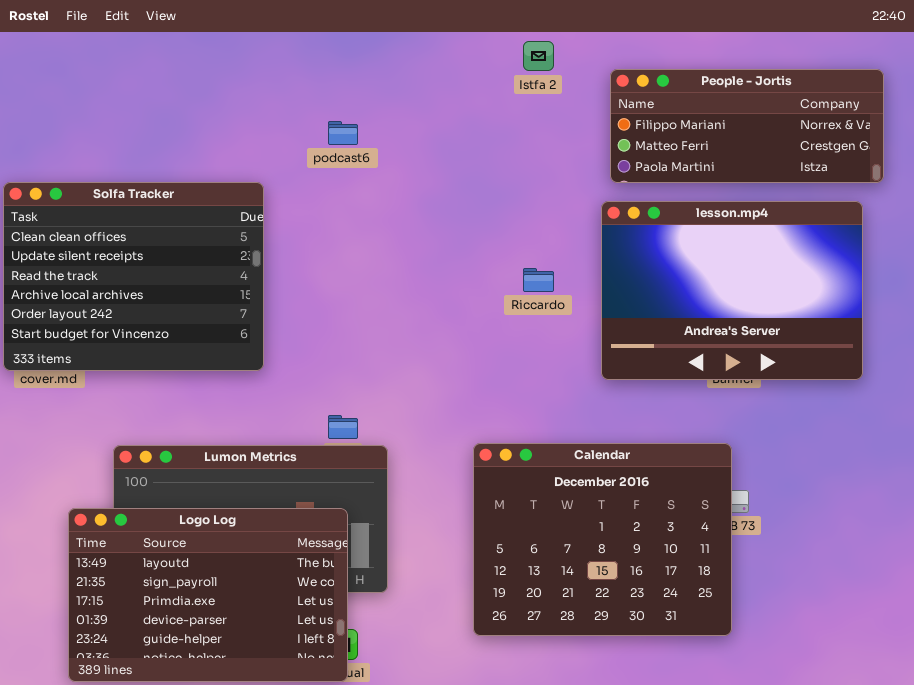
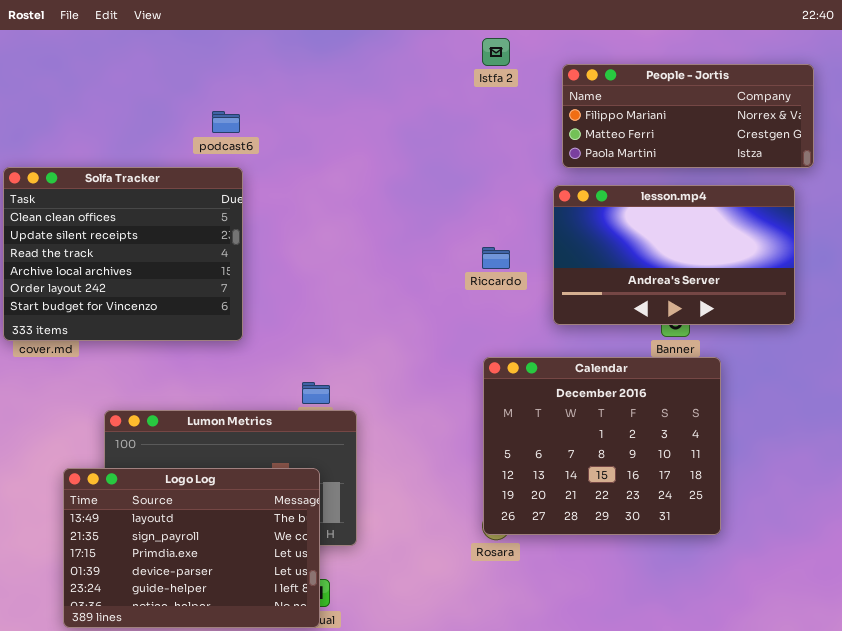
podcast6: [328,121,358,145] -> [212,111,240,133], moved
lesson.mp4: [601,201,863,380] -> [553,185,795,325], resized
Calendar: [473,443,732,636] -> [483,357,721,535], moved

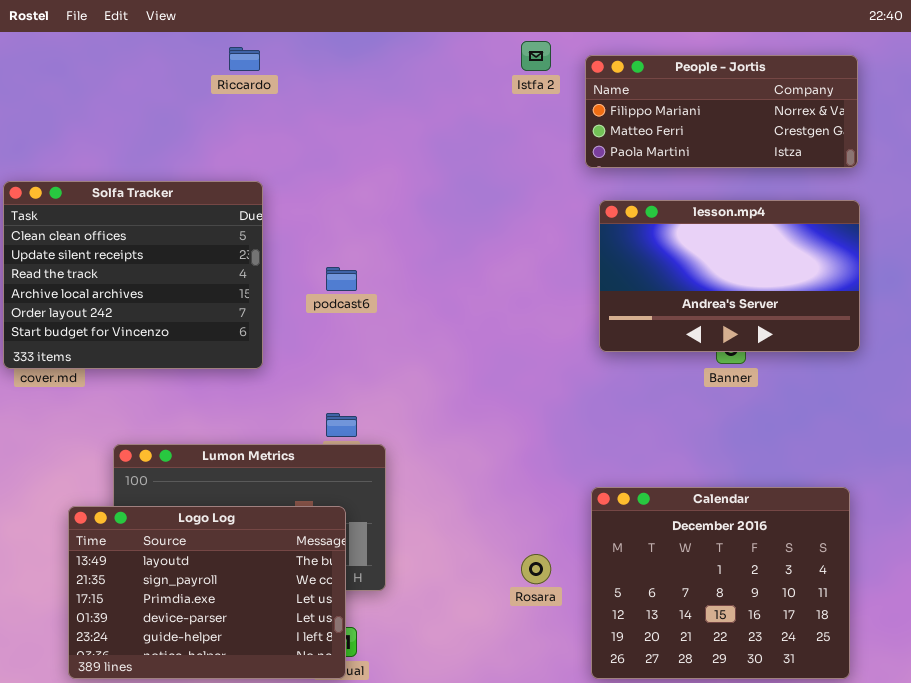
People - Jortis: [562,64,814,168] -> [585,55,858,168], moved
podcast6: [212,111,240,133] -> [326,267,357,291], moved
Riccardo: [482,247,510,269] -> [229,47,260,71], moved
Calendar: [483,357,721,535] -> [591,487,850,679], moved

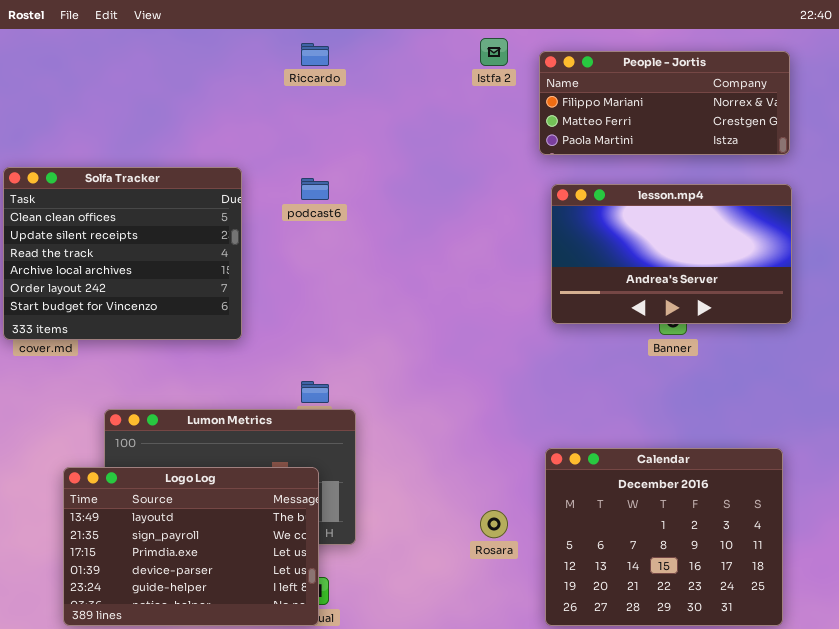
Riccardo: [229,47,260,71] -> [301,43,329,66], moved
podcast6: [326,267,357,291] -> [301,178,329,200], moved

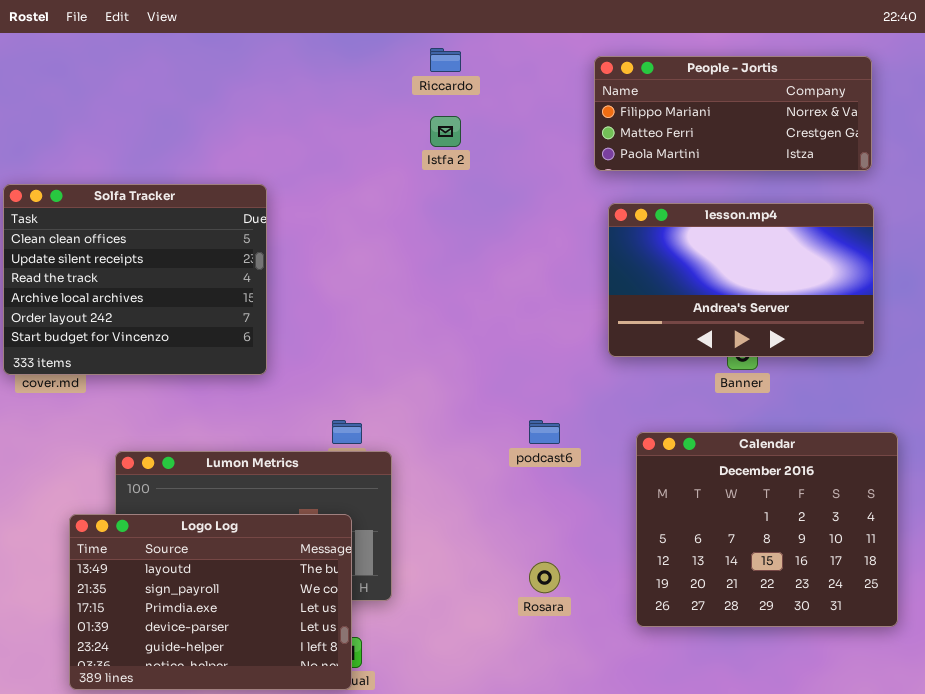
Istfa 2: [480,38,508,66] -> [430,116,461,147], moved
Riccardo: [301,43,329,66] -> [430,48,461,72], moved
podcast6: [301,178,329,200] -> [529,420,560,444], moved
Calendar: [545,448,783,626] -> [636,432,898,627], moved

